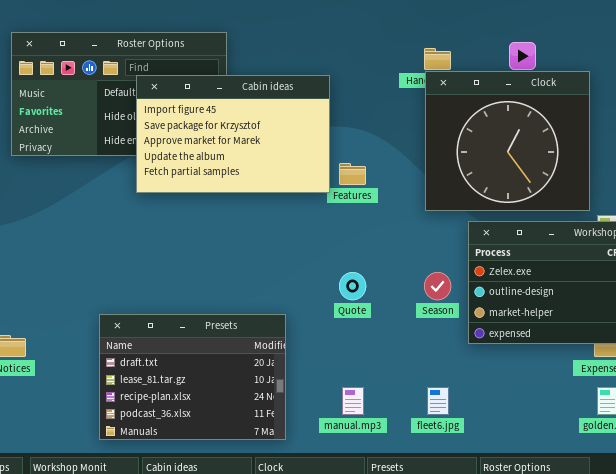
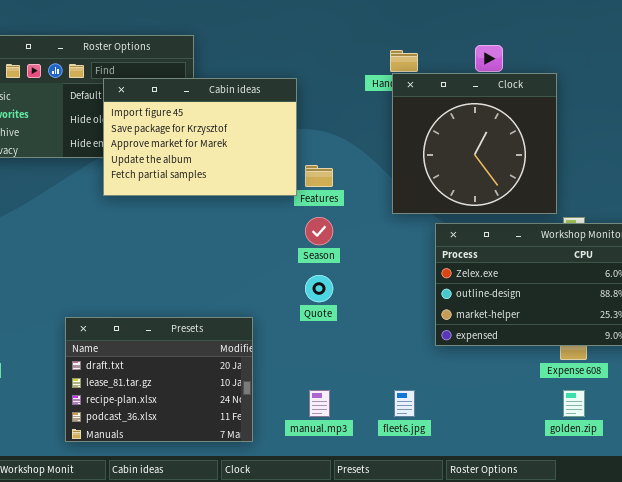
Season: [424,272,451,300] -> [305,217,333,245], moved

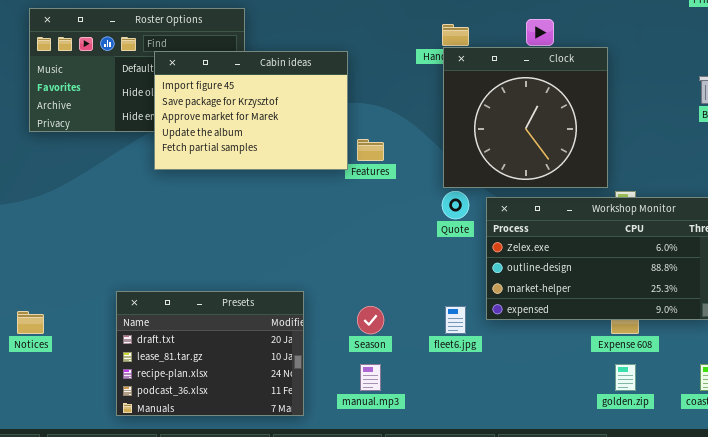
Season: [305,217,333,245] -> [357,306,384,334], moved
Quote: [305,275,333,302] -> [442,191,469,219], moved
fleet6.jpg: [394,390,415,417] -> [445,306,466,334], moved

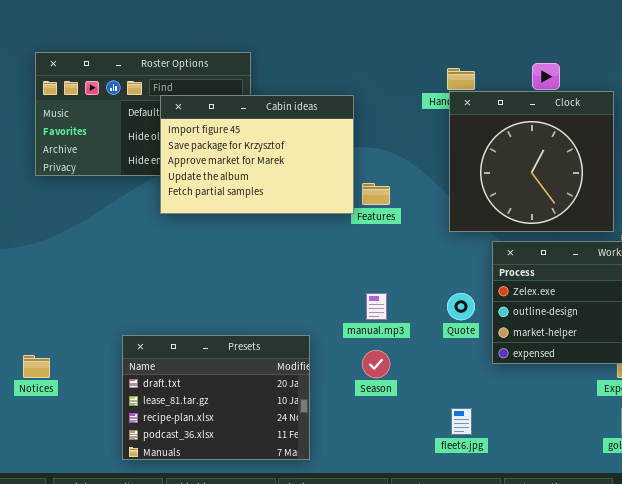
Quote: [442,191,469,219] -> [447,293,475,320], moved
fleet6.jpg: [445,306,466,334] -> [451,408,472,435], moved
manual.mp3: [360,364,381,391] -> [366,293,387,320], moved

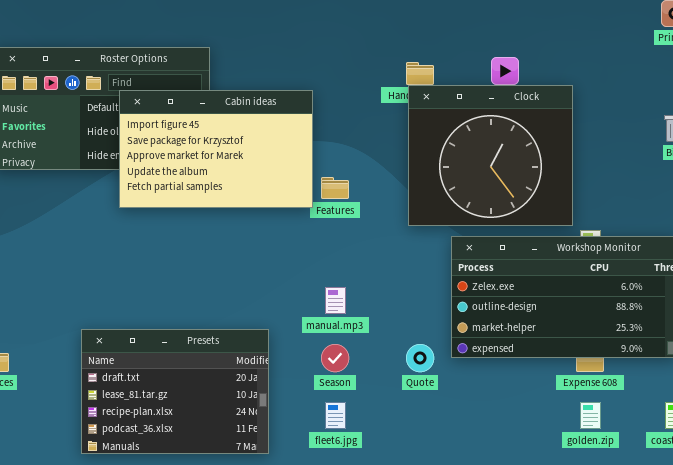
Quote: [447,293,475,320] -> [406,344,434,372], moved
fleet6.jpg: [451,408,472,435] -> [325,402,346,429], moved

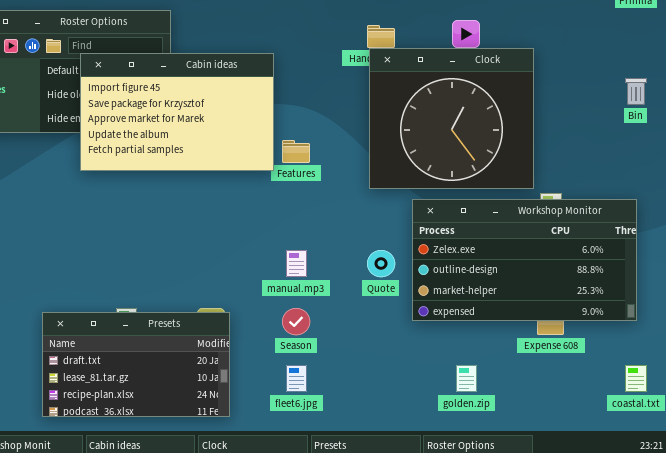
Presets: [81,329,269,454] -> [42,312,230,417], resized
Quote: [406,344,434,372] -> [367,250,395,277], moved
golden.zip: [580,402,601,429] -> [456,365,477,392], moved

